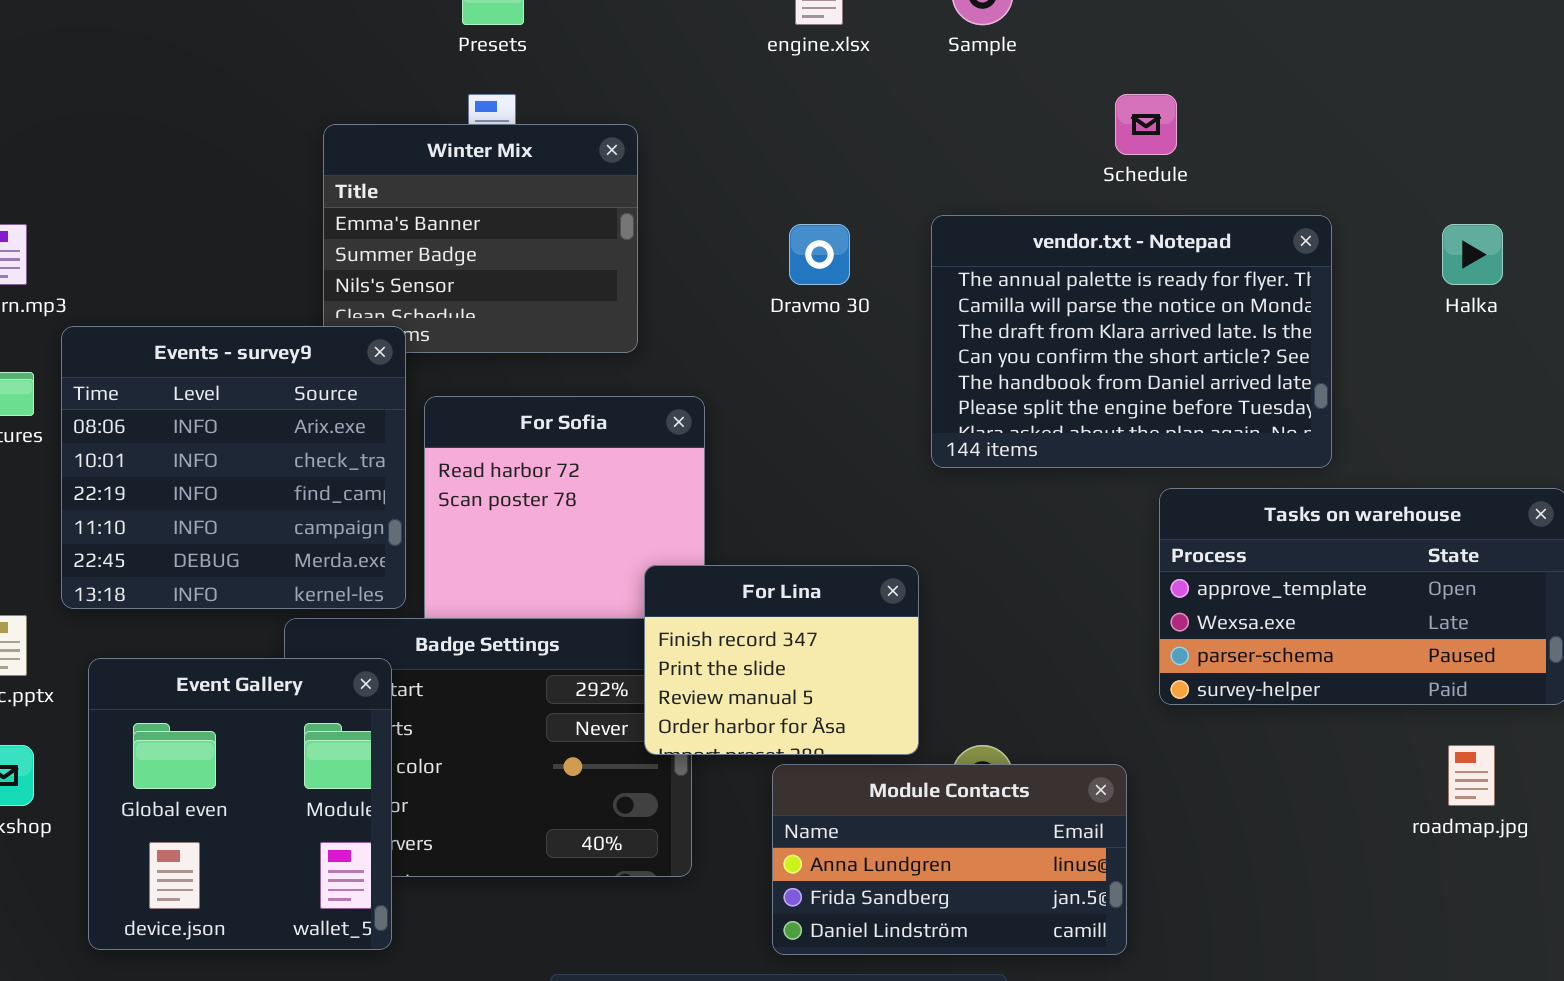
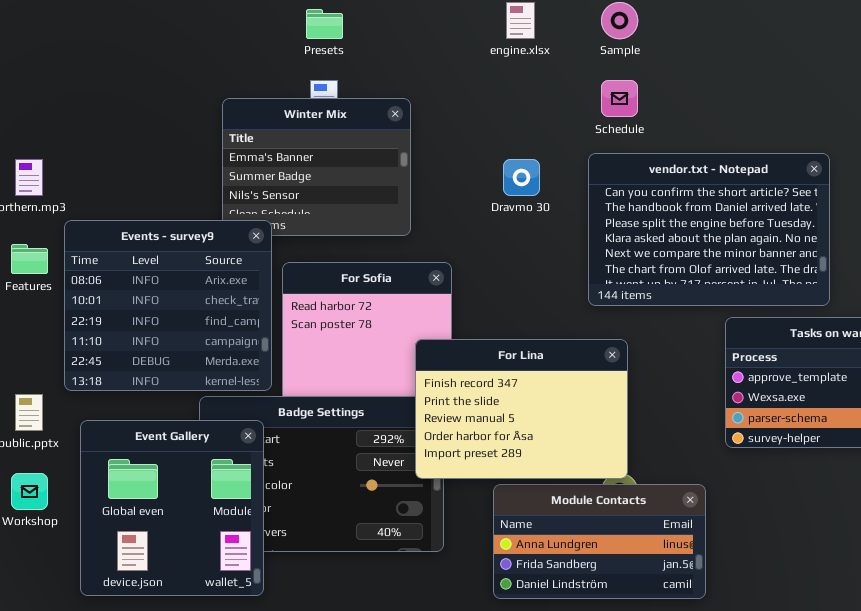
Schedule: [1115,94,1177,155] -> [601,80,638,117], moved
vendor.txt - Notepad: [931,215,1332,468] -> [588,153,830,306], scrolled down 3 rows
For Lina: [644,565,919,755] -> [415,339,628,479], resized

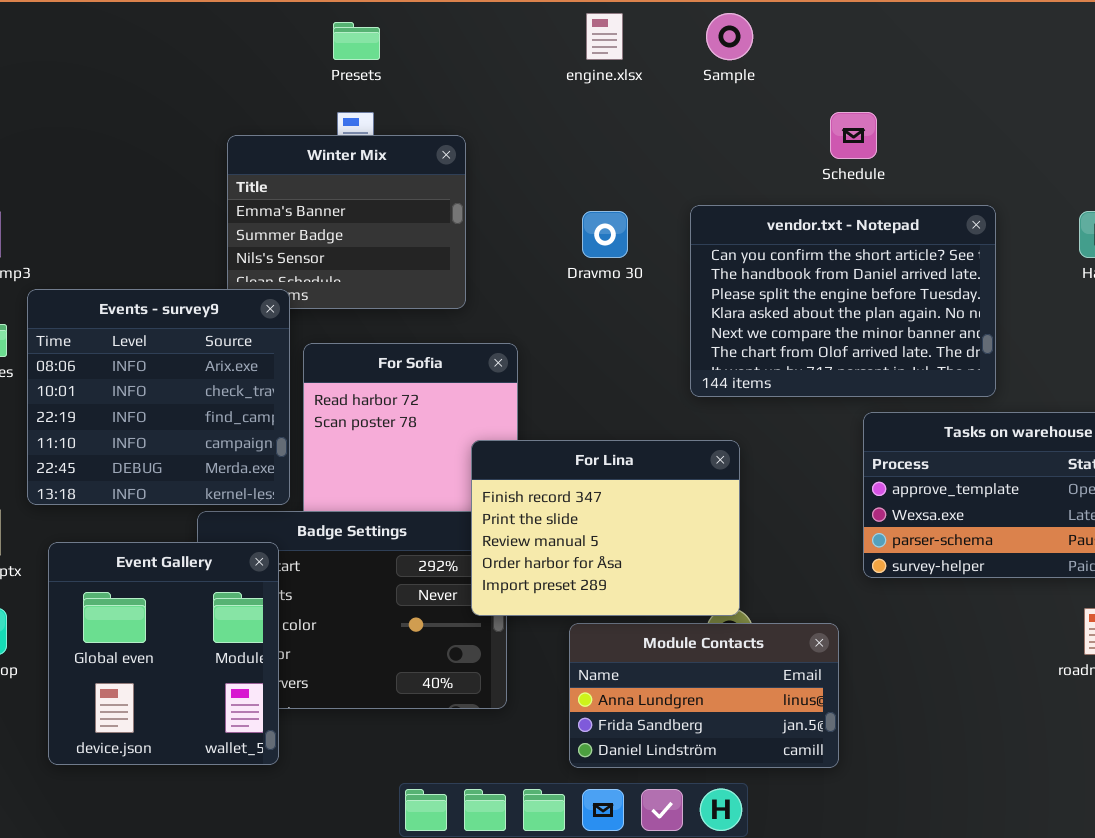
Schedule: [601,80,638,117] -> [830,112,877,159], moved

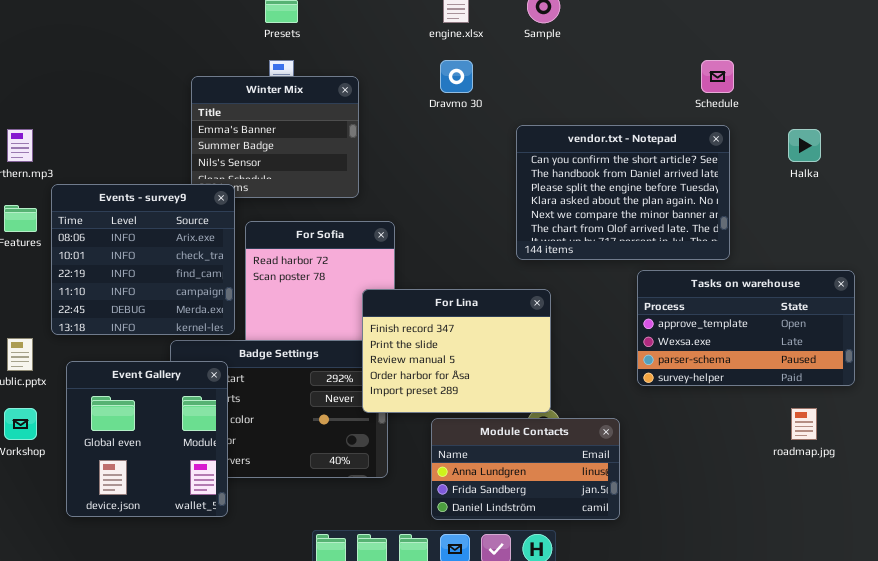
Schedule: [830,112,877,159] -> [701,60,734,93], moved
Dravmo 30: [582,211,628,258] -> [440,60,473,93], moved

